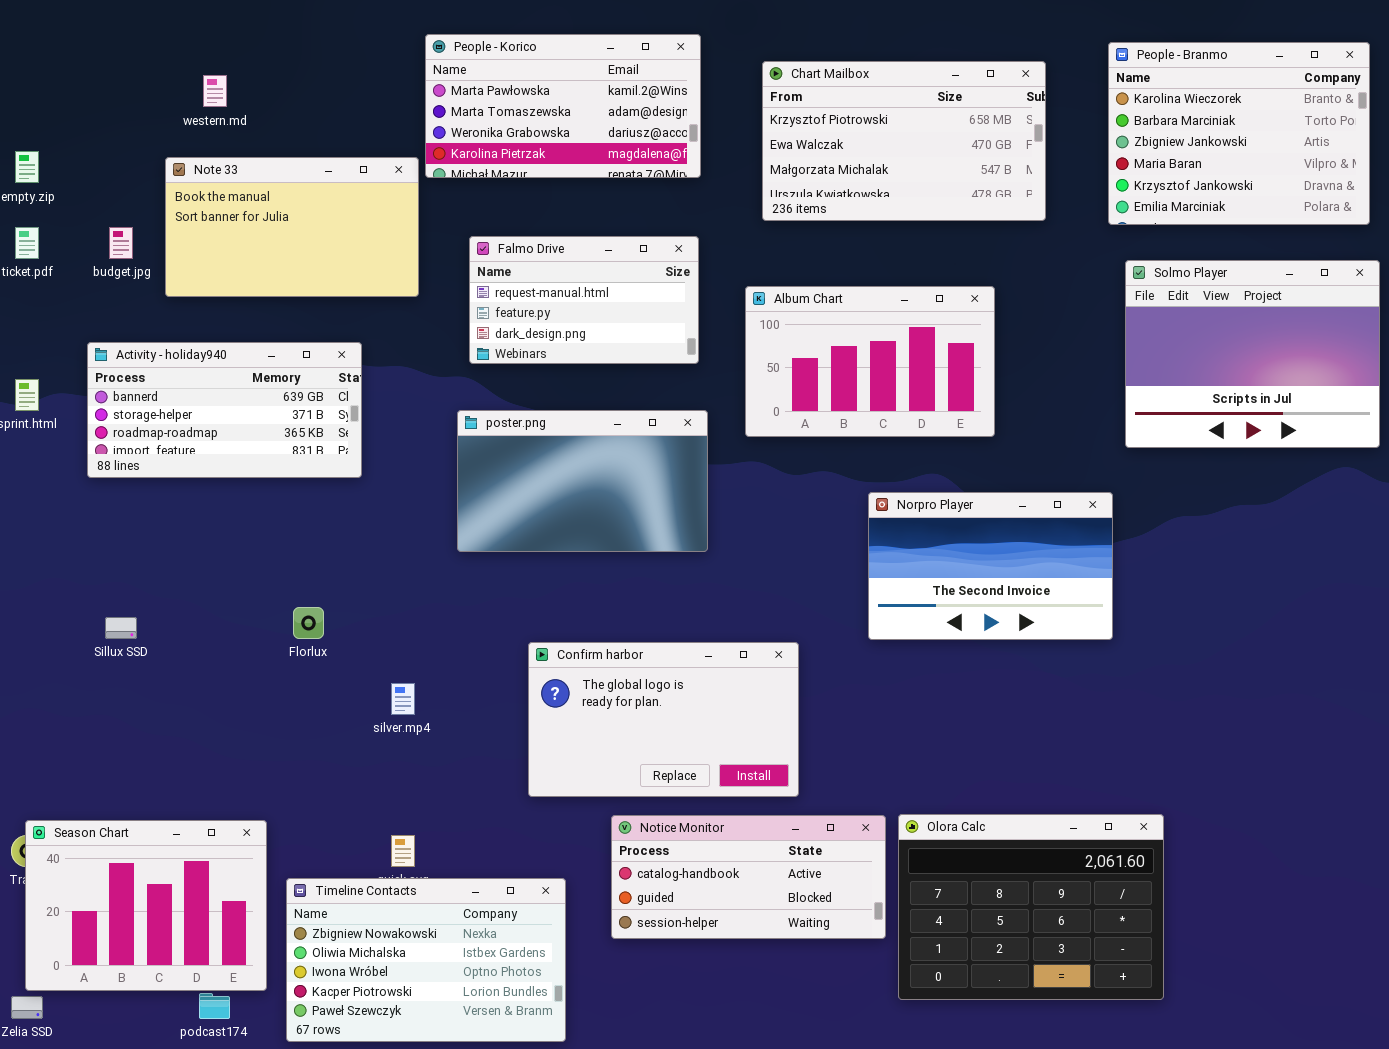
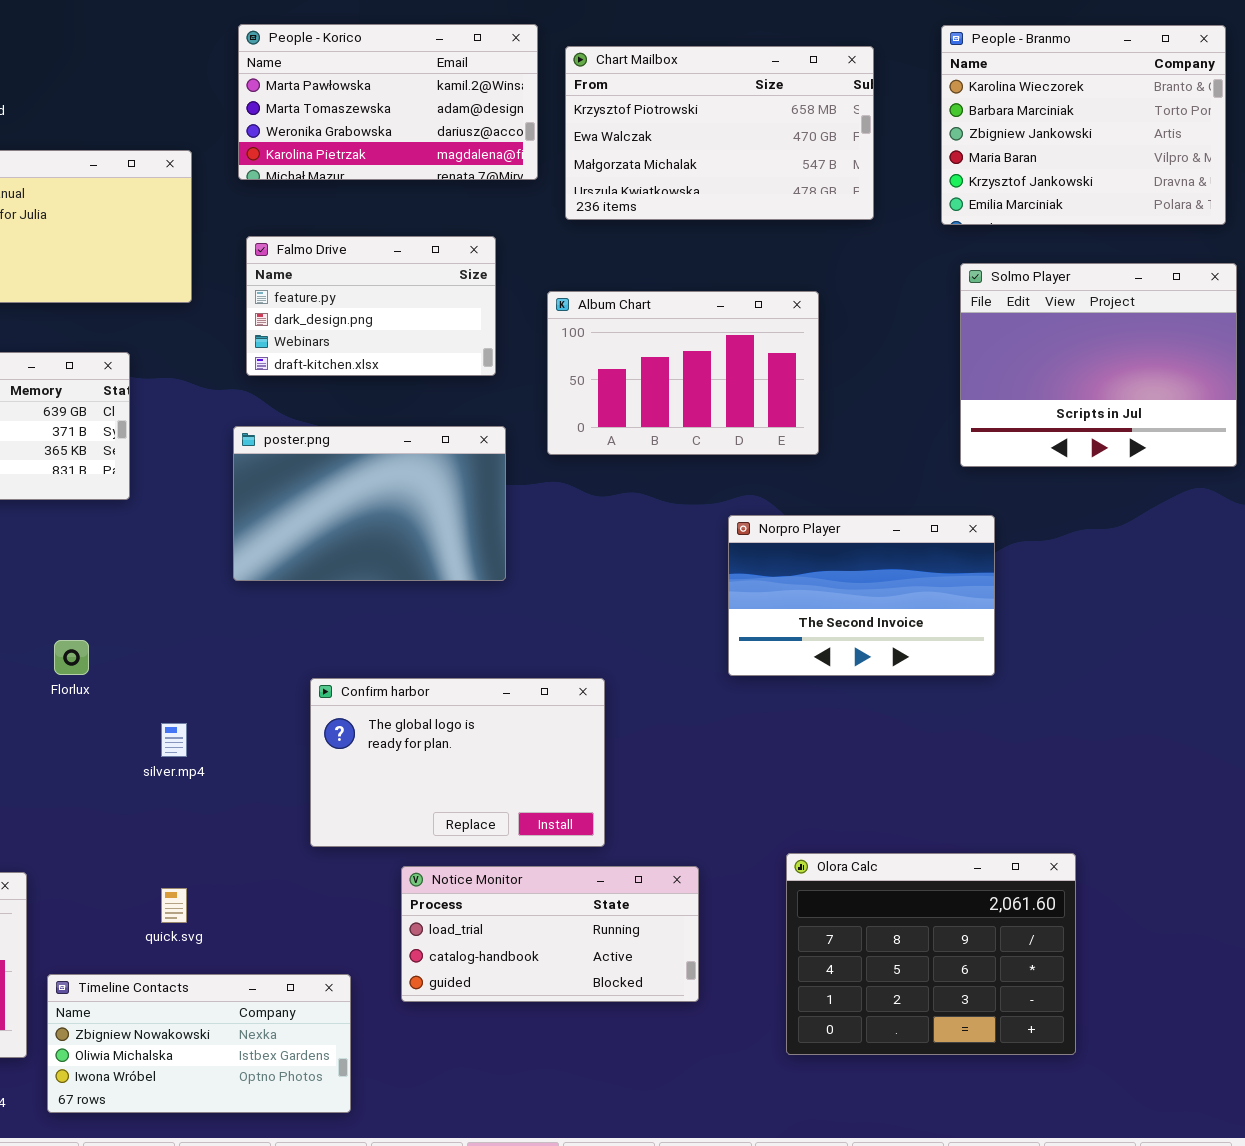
People - Korico: [425,34,701,178] -> [238,24,538,180], moved
Falmo Drive: [469,236,699,364] -> [246,236,496,376], scrolled down 1 row
Norpro Player: [868,492,1113,640] -> [728,515,995,676], moved
Olora Calc: [898,814,1164,1000] -> [786,853,1076,1055], moved
Notice Monitor: [611,815,886,939] -> [401,866,699,1002], scrolled up 1 row
Timeline Contacts: [286,878,566,1042] -> [47,974,351,1113], resized

